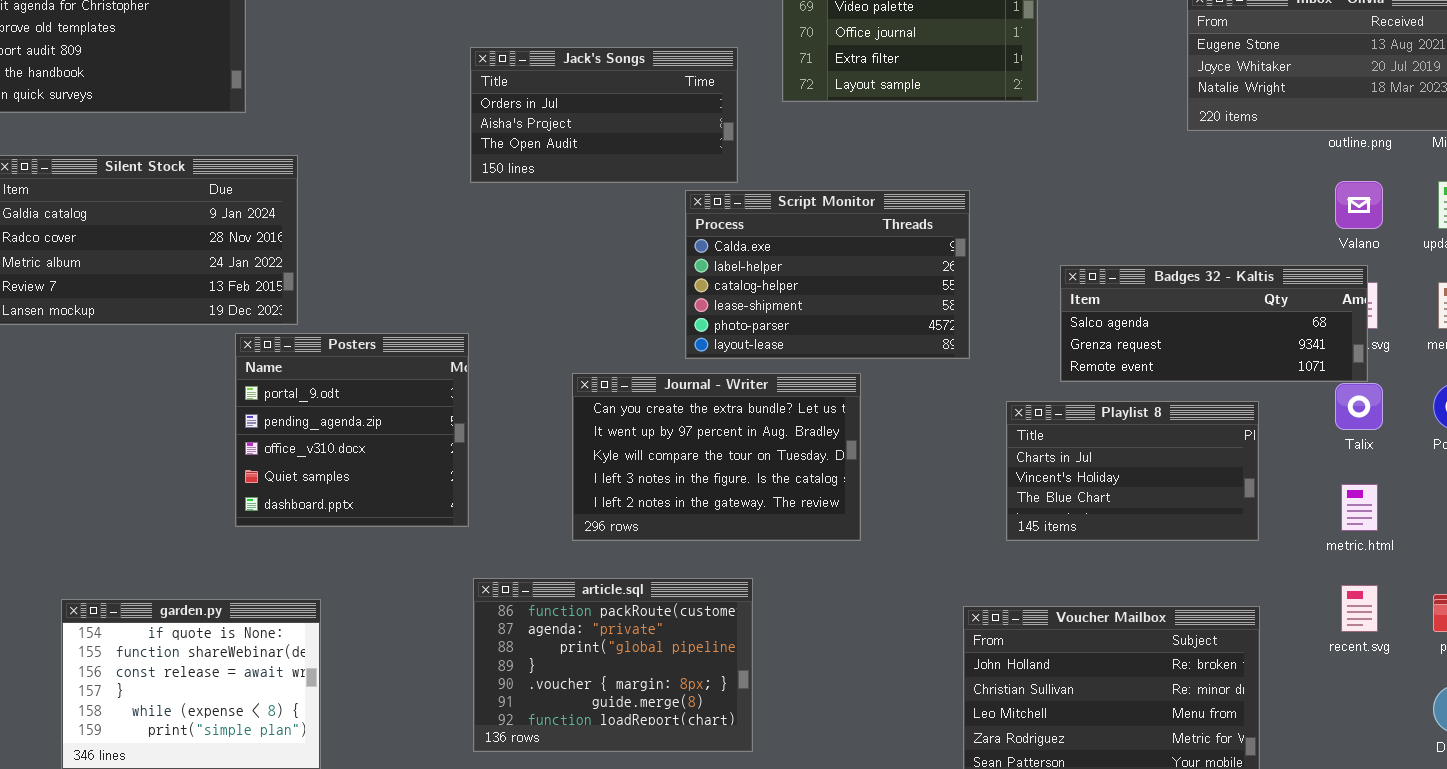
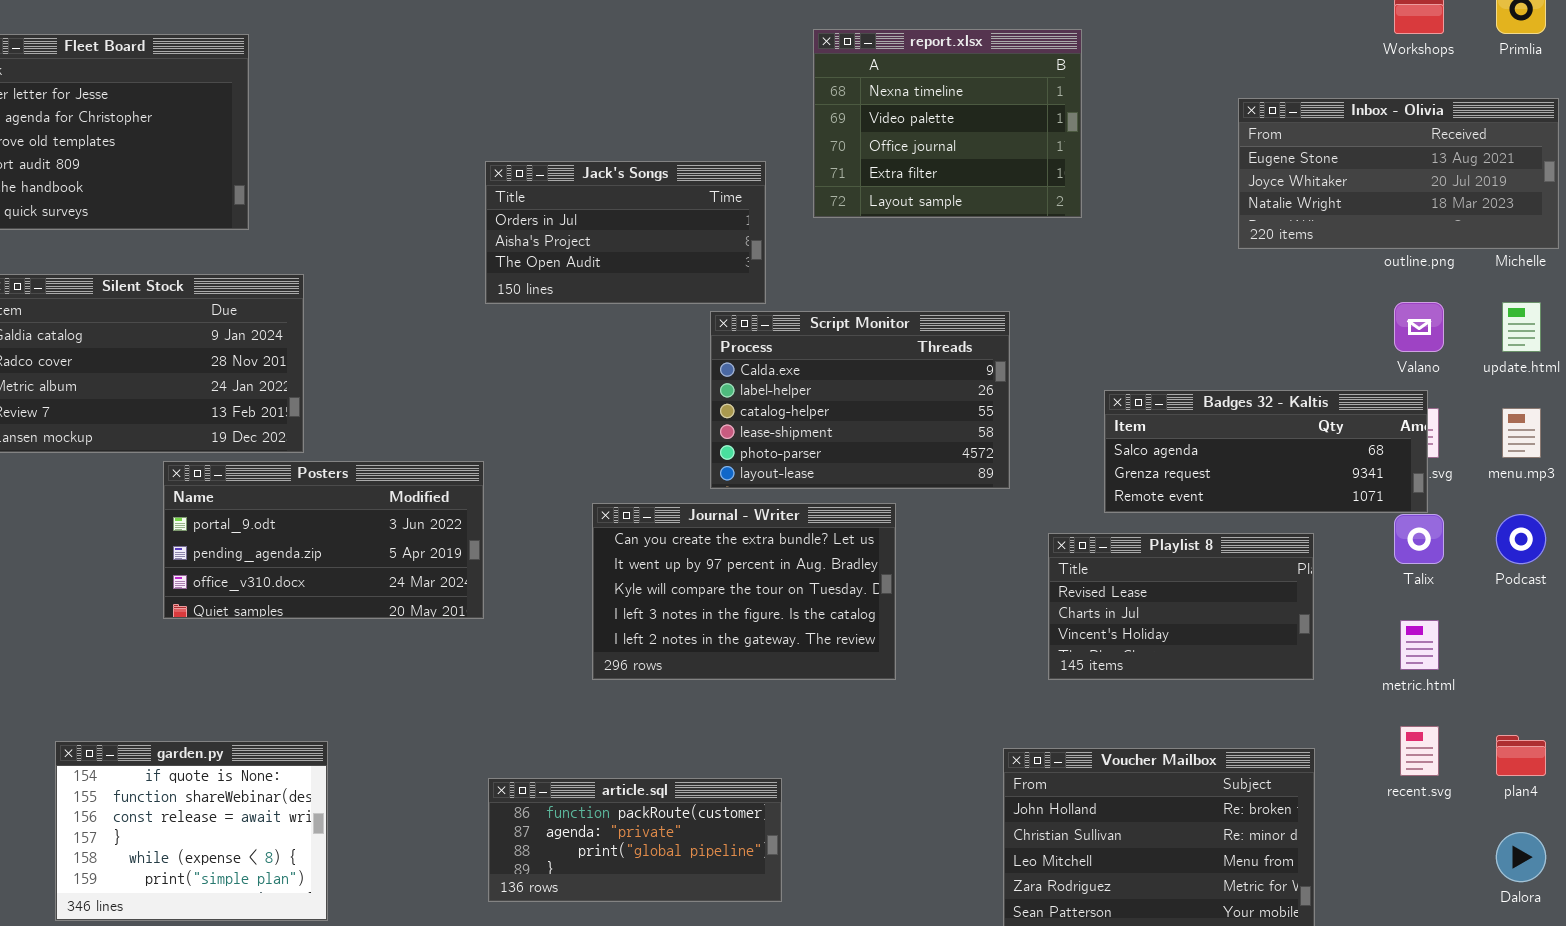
Posters: [235,333,469,527] -> [163,461,484,619], resized
Playlist 8: [1006,401,1259,541] -> [1048,533,1314,680], scrolled up 1 row
article.sql: [473,578,753,752] -> [488,778,782,902], resized

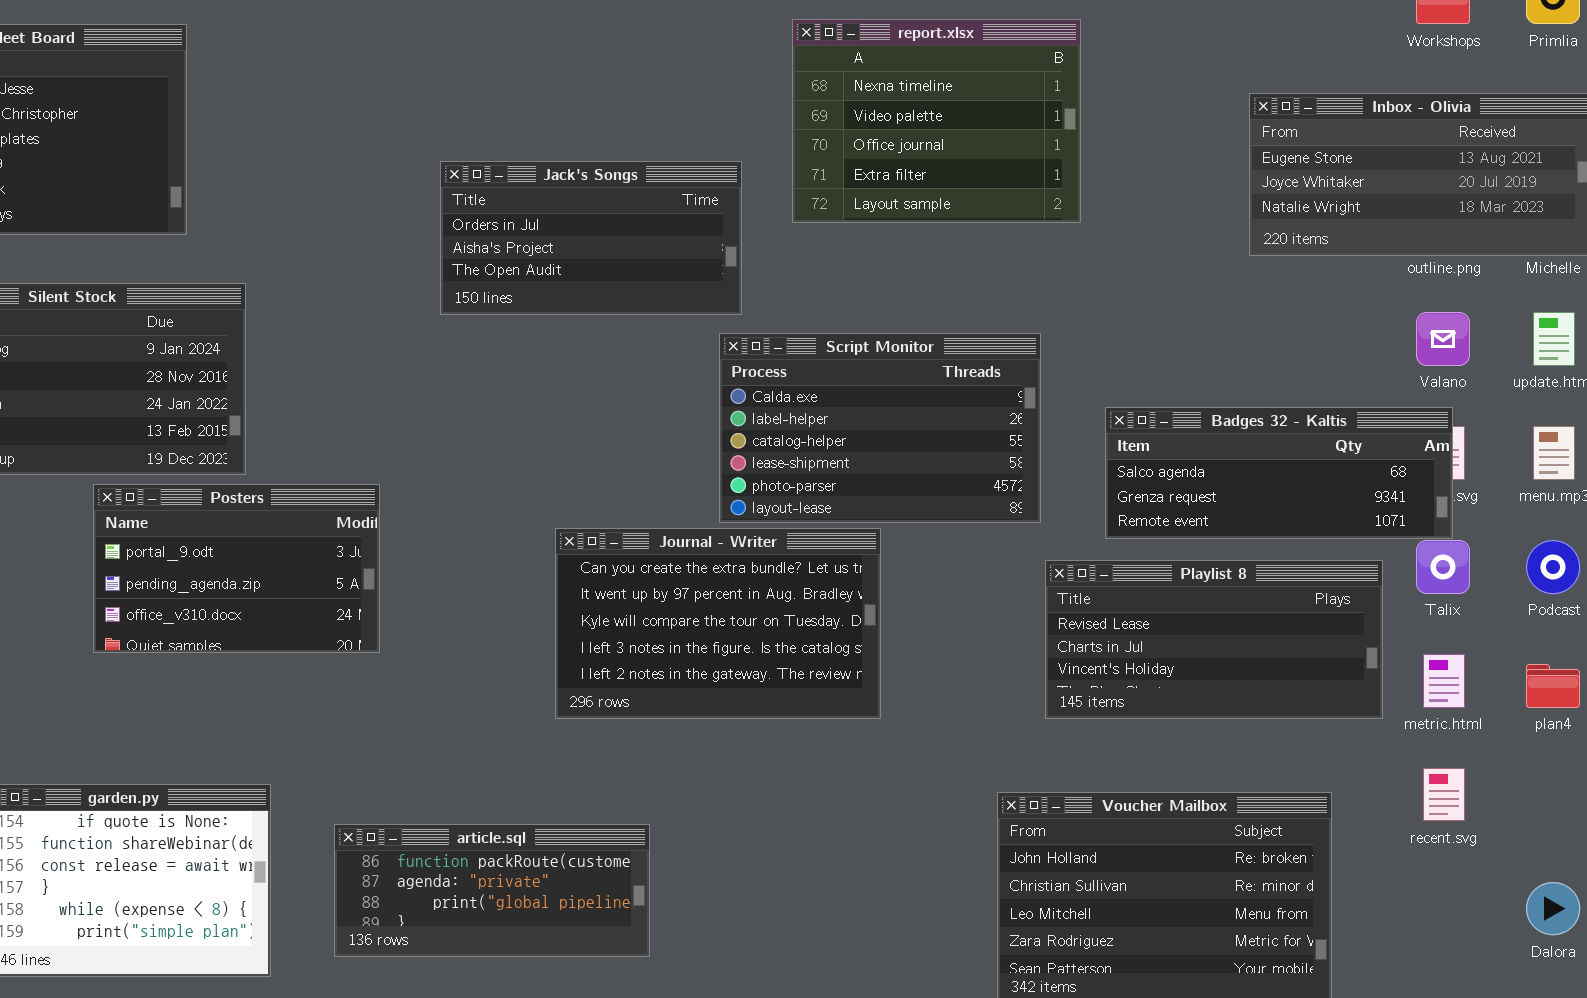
Script Monitor: [710,311,1010,489] -> [719,333,1041,523], moved
Posters: [163,461,484,619] -> [93,484,380,653], resized
Playlist 8: [1048,533,1314,680] -> [1045,560,1383,719], resized
plan4: [1496,735,1546,776] -> [1526,664,1580,708], moved
article.sql: [488,778,782,902] -> [334,824,650,957], moved

